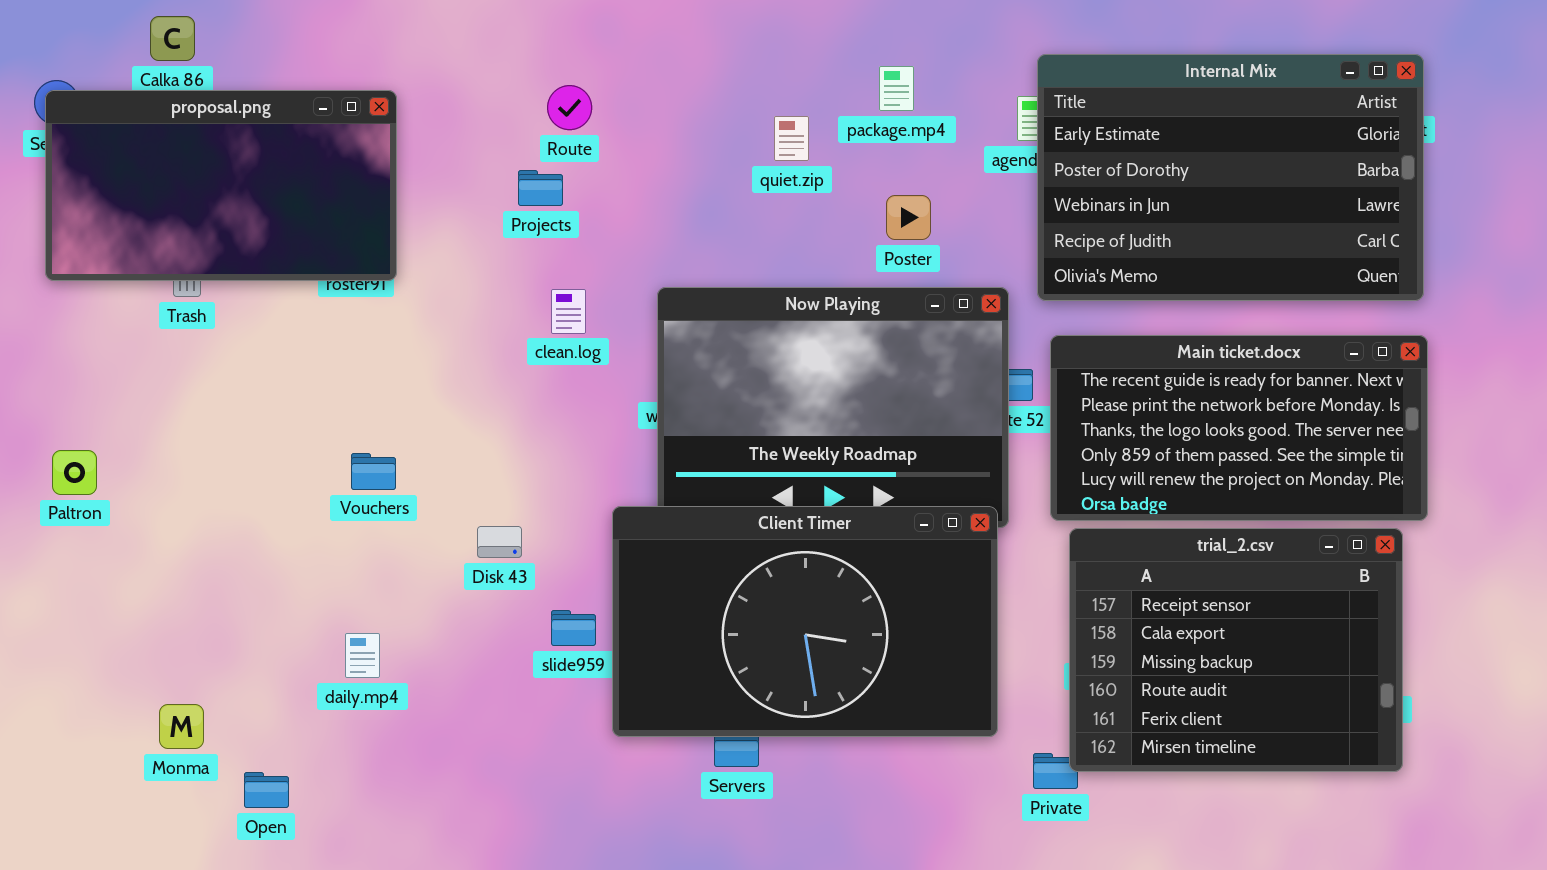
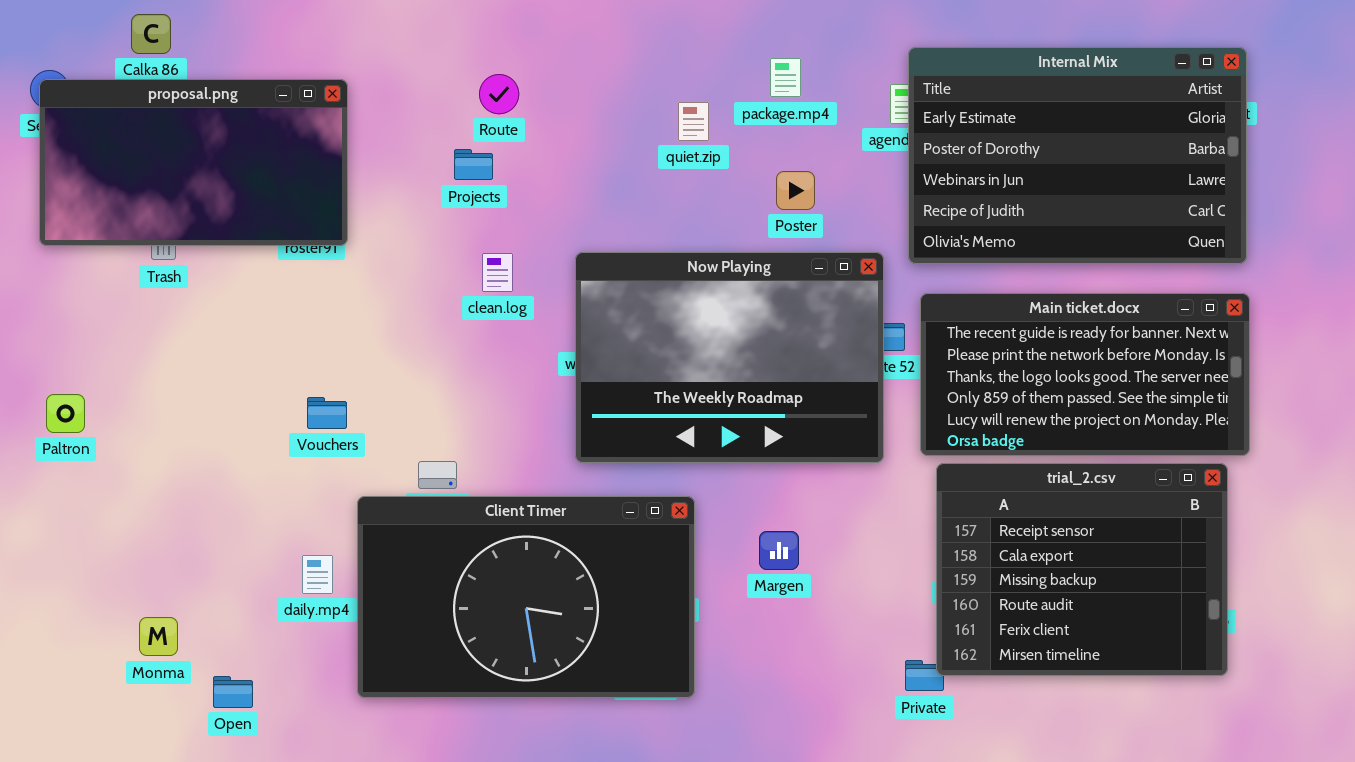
Client Timer: [612,506,998,737] -> [357,496,695,698], moved

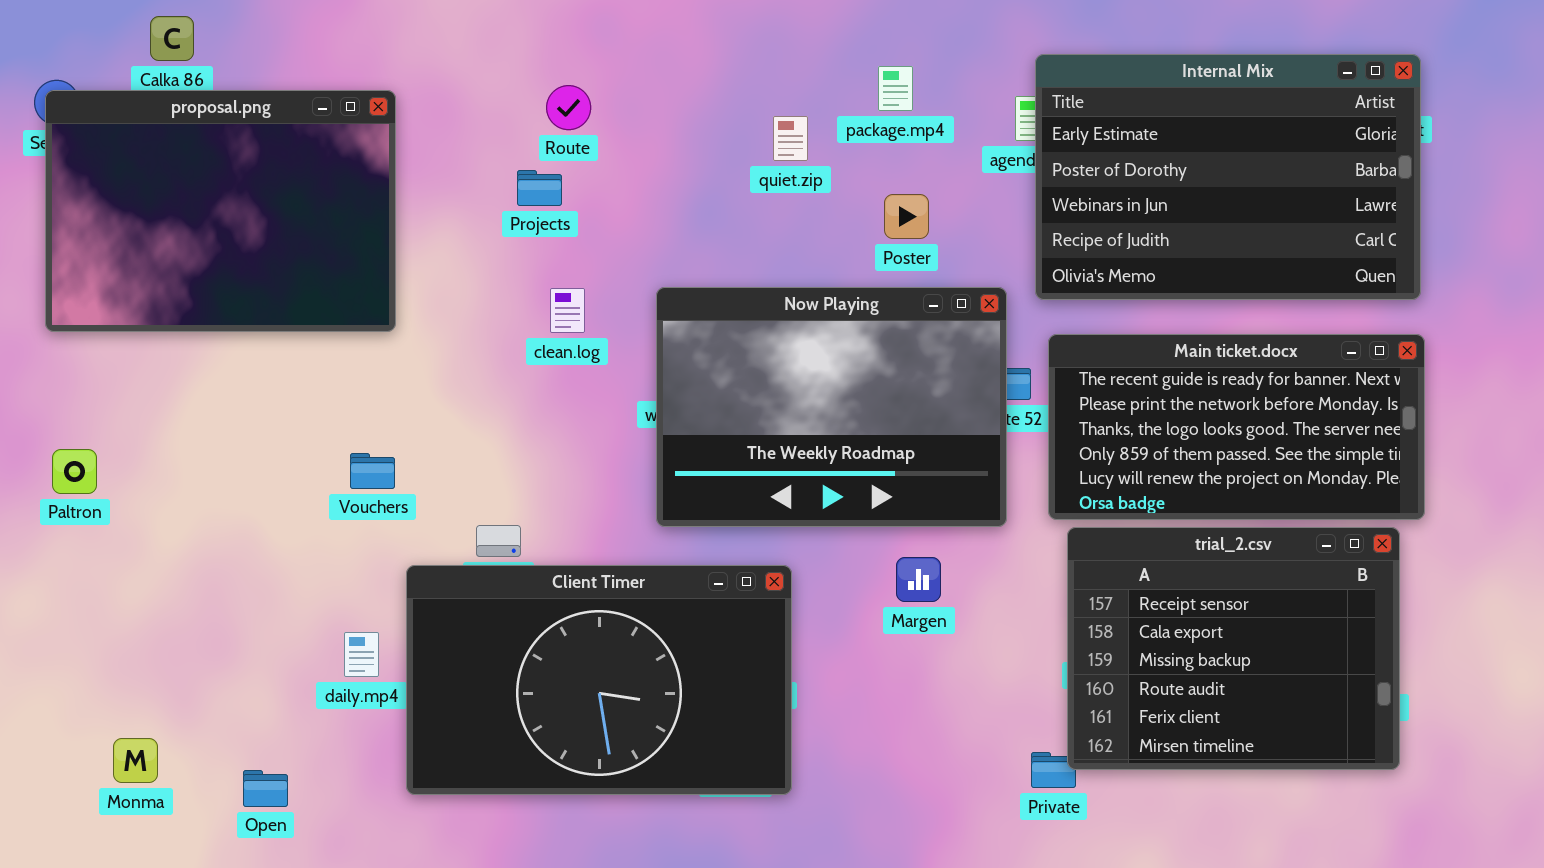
proposal.png: [39,79,348,246] -> [45,90,396,332], resized
Margen: [759,531,799,570] -> [896,557,941,602], moved
Monma: [139,617,178,656] -> [113,738,158,783], moved

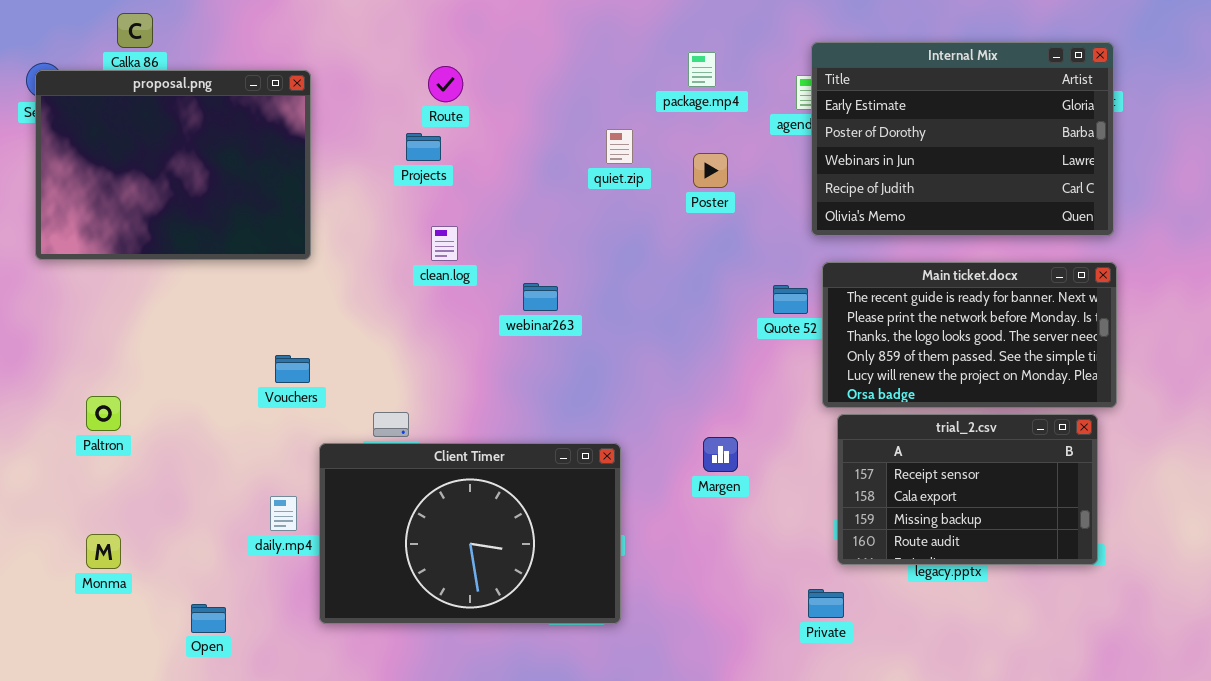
quiet.zip: [773,116,808,161] -> [606,129,633,164], moved
Now Playing: [656,287,1007,527] -> none, closed
Paltron: [52,449,97,494] -> [86,396,121,431], moved
trial_2.csv: [1067,527,1400,770] -> [837,414,1098,565], resized
Monma: [113,738,158,783] -> [86,534,121,569], moved

